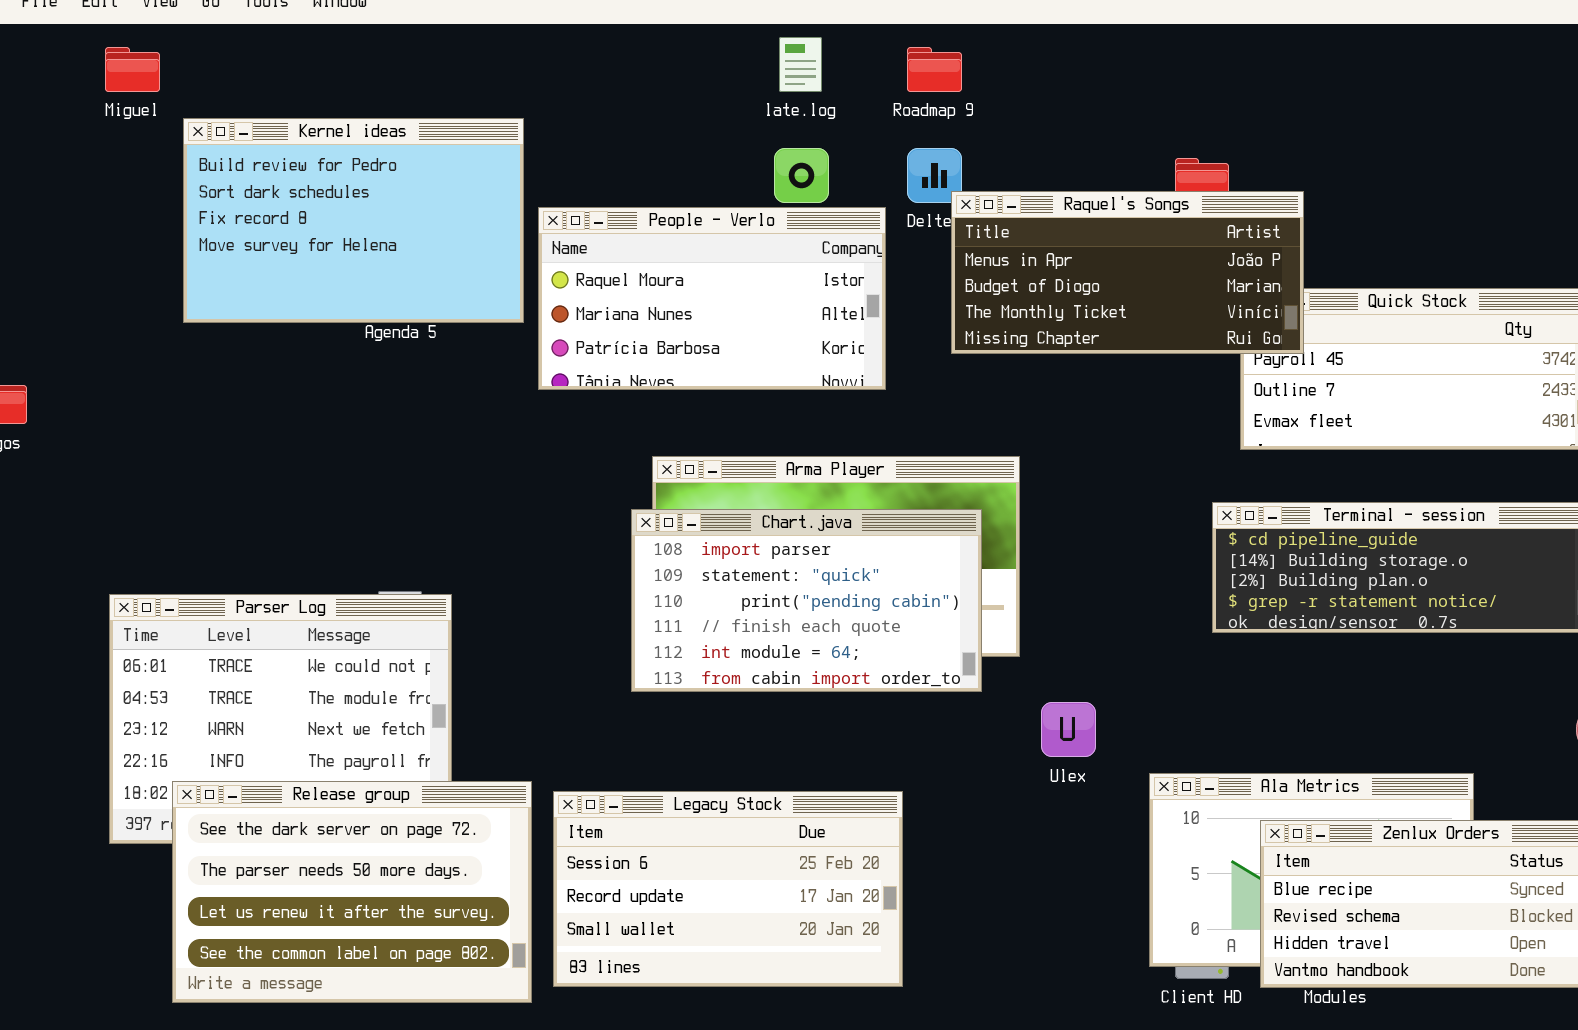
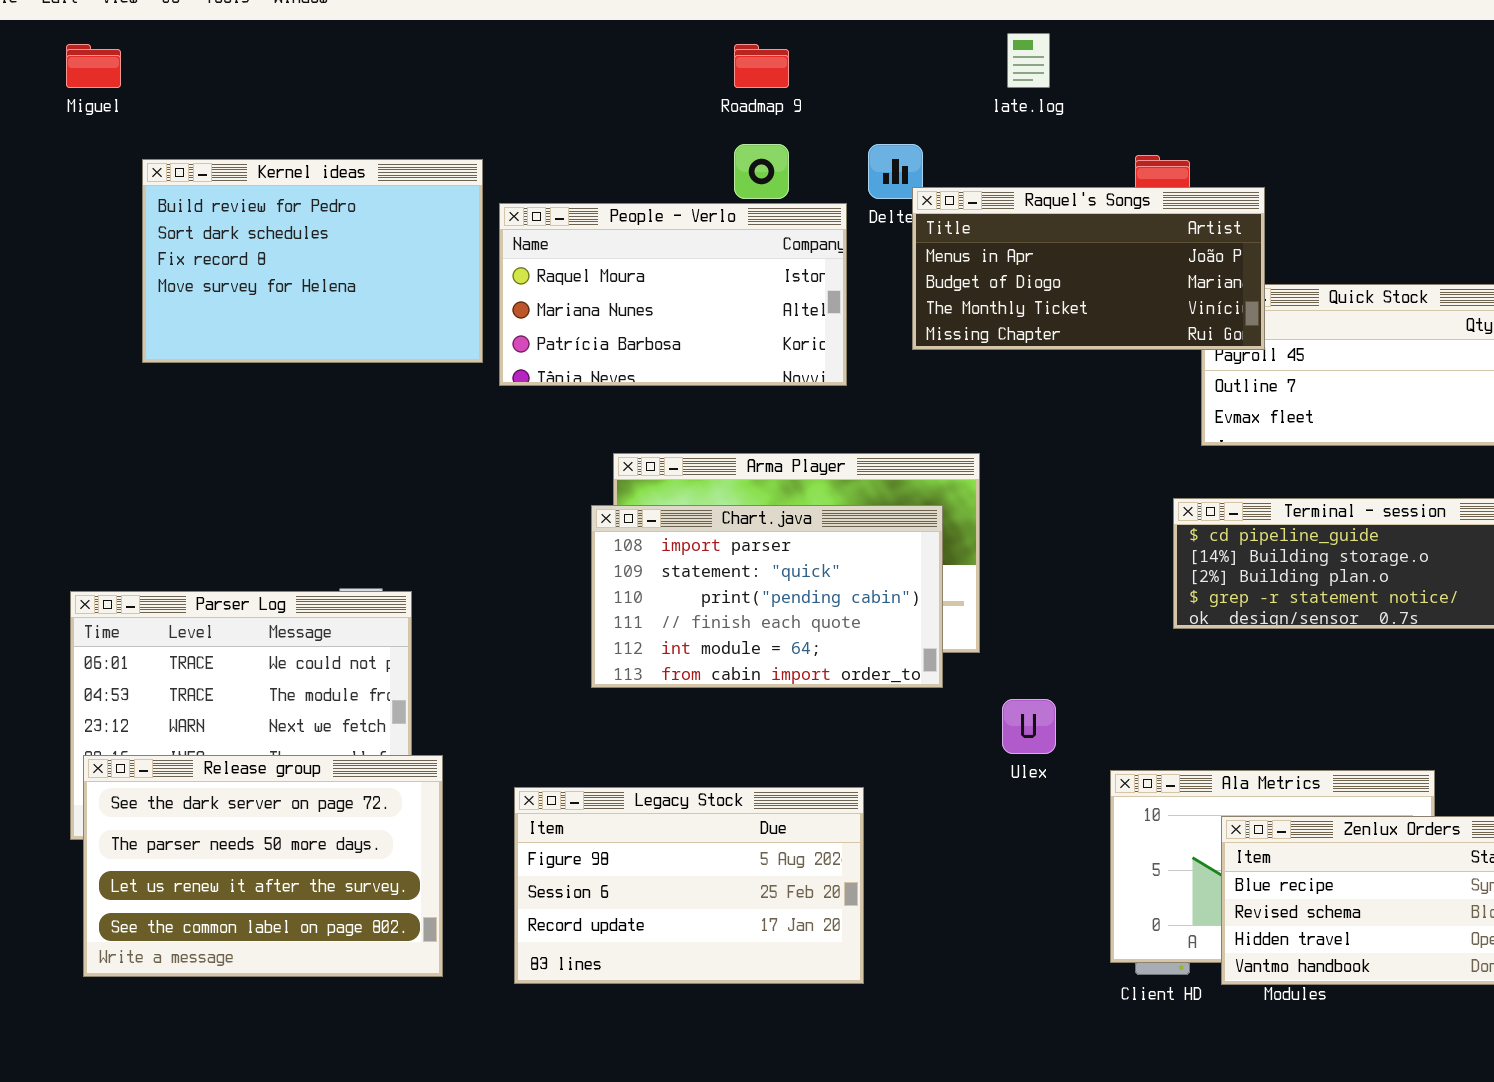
late.log: [779,37,822,92] -> [1007,33,1050,88], moved
Roadmap 9: [907,47,962,92] -> [734,44,789,88], moved
Kernel ideas: [183,118,524,323] -> [142,159,483,363], moved
Release group: [172,781,532,1003] -> [83,755,443,977], moved
Legacy Stock: [553,791,903,987] -> [514,787,864,984], scrolled up 1 row

